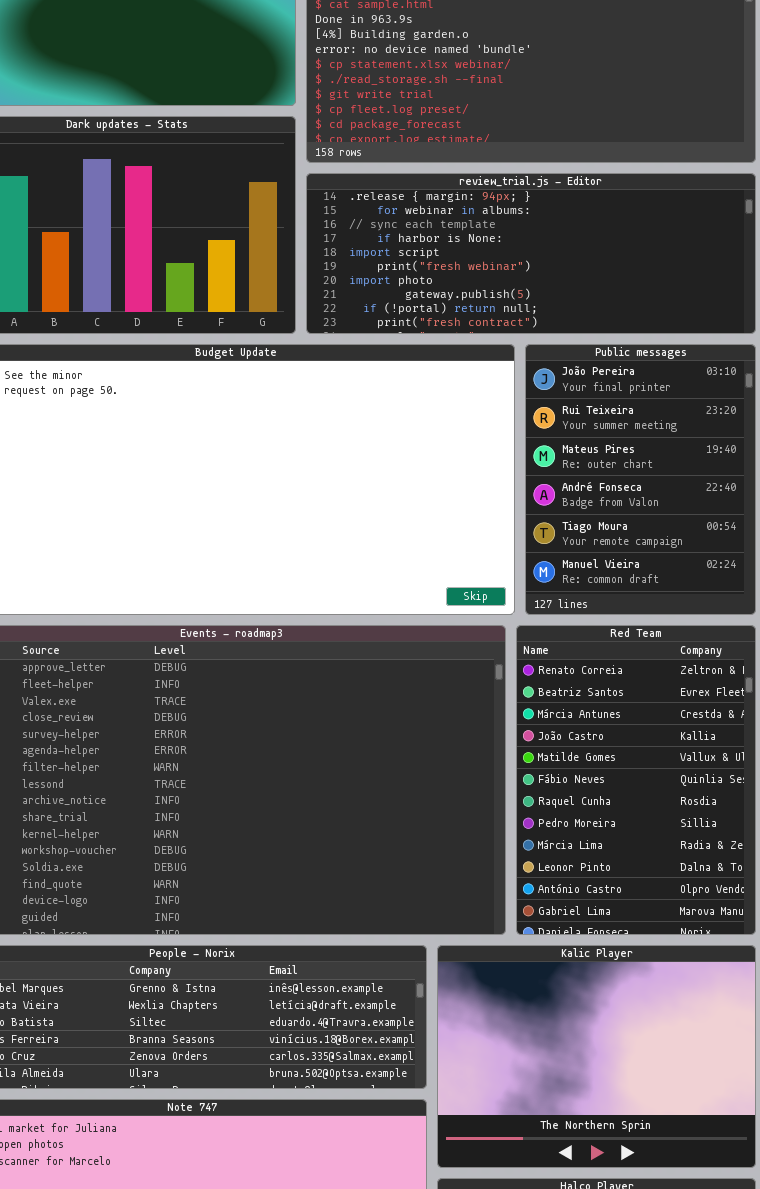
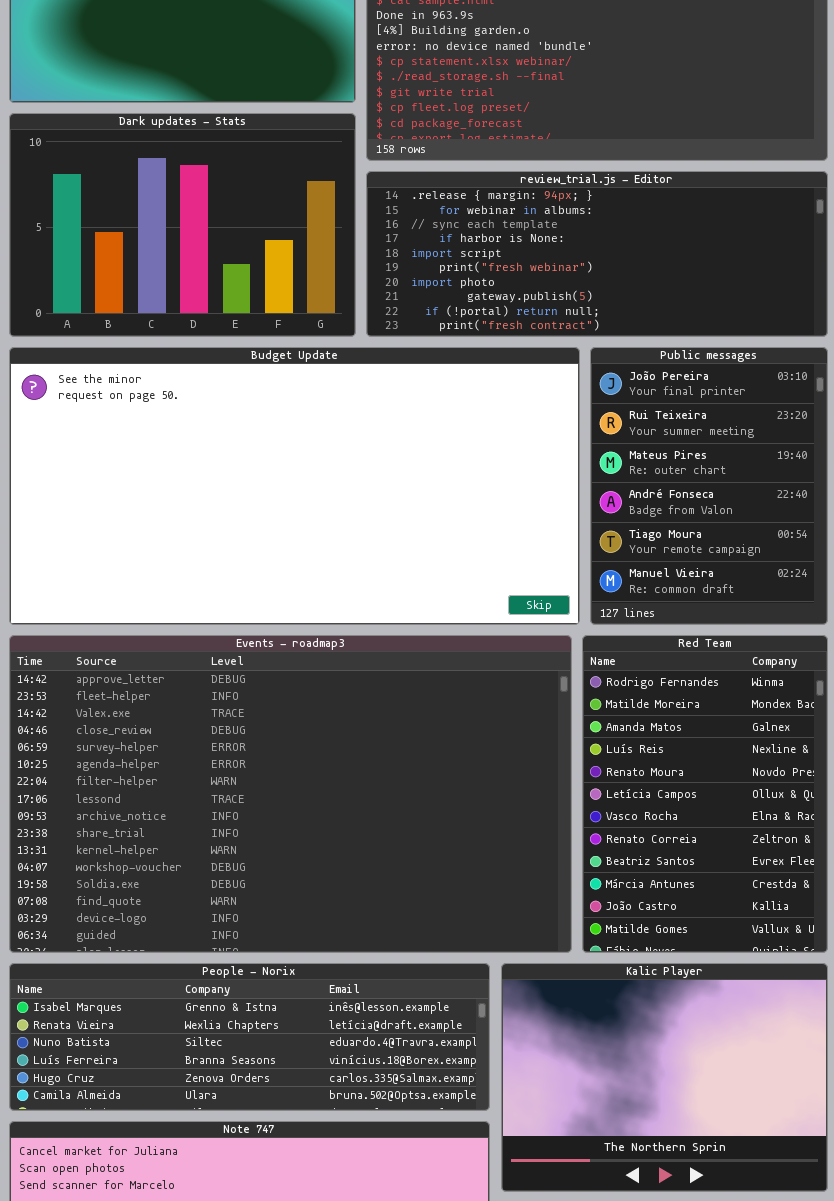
Red Team: [516,625,756,935] -> [582,635,828,953], scrolled up 7 rows

